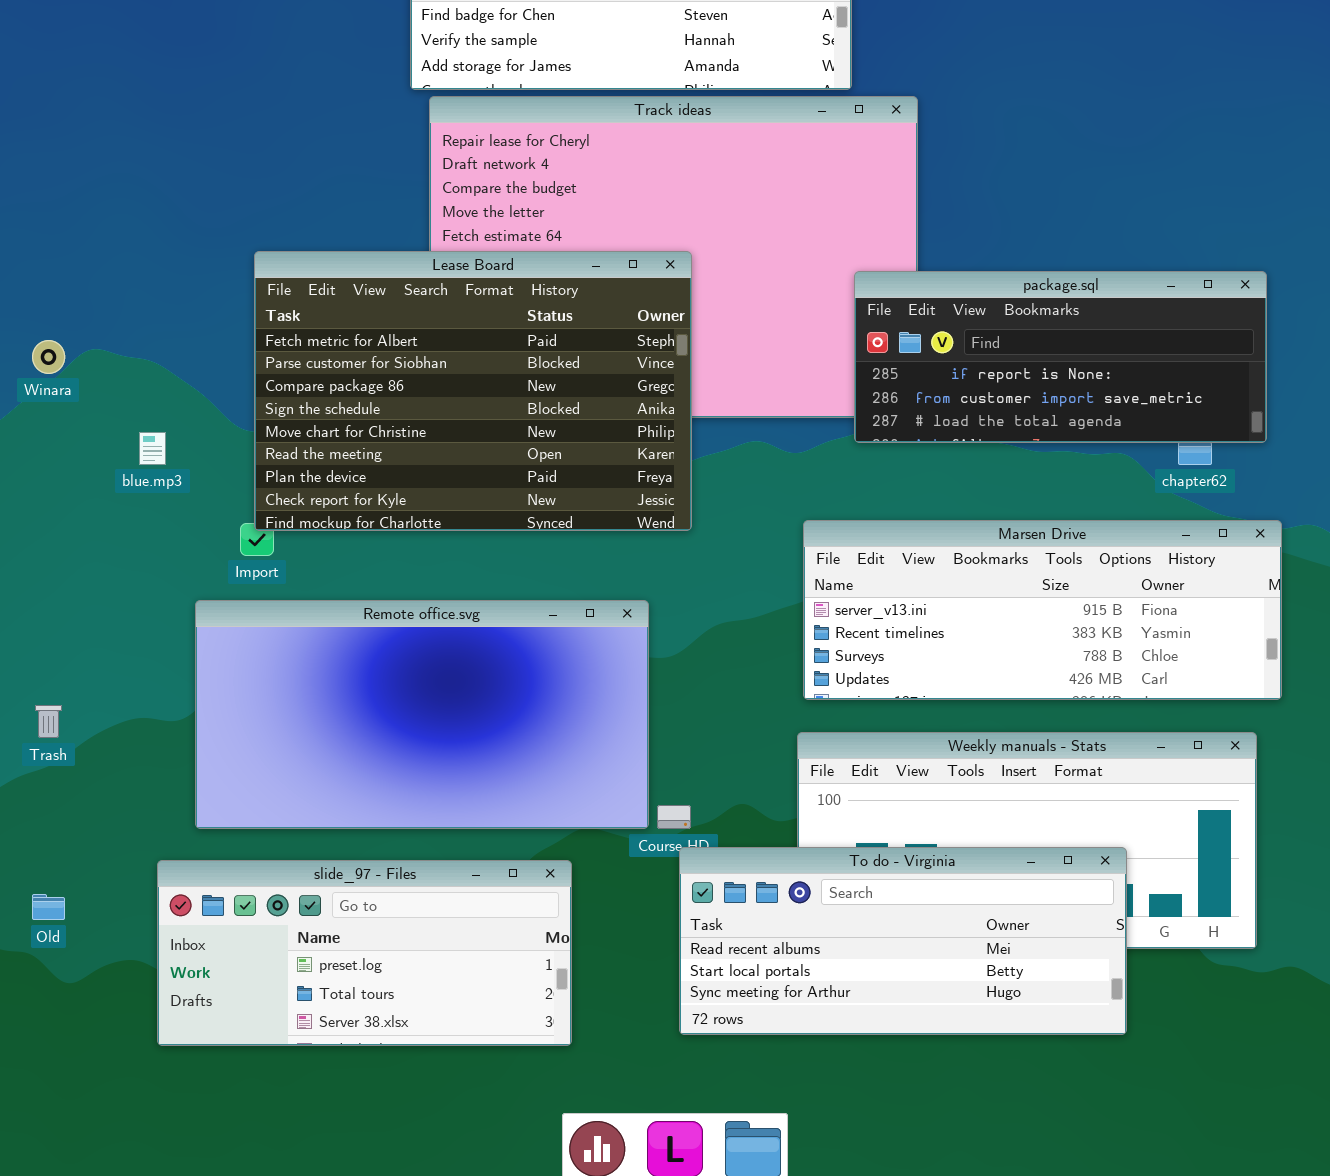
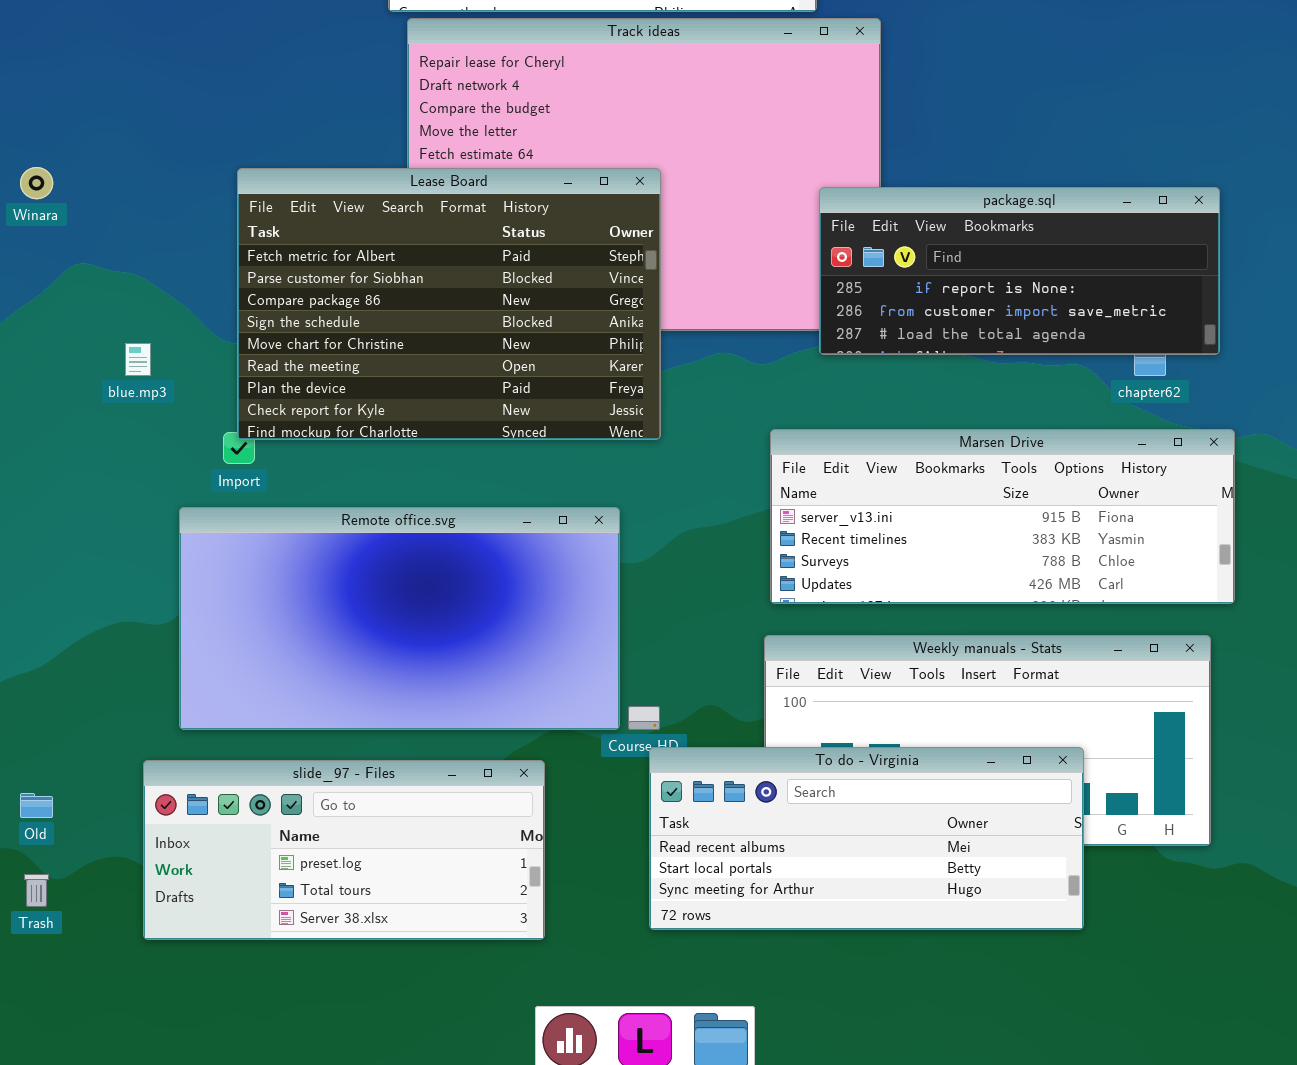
Winara: [32,340,65,374] -> [20,167,53,199], moved
Trash: [35,705,62,738] -> [24,874,49,907], moved

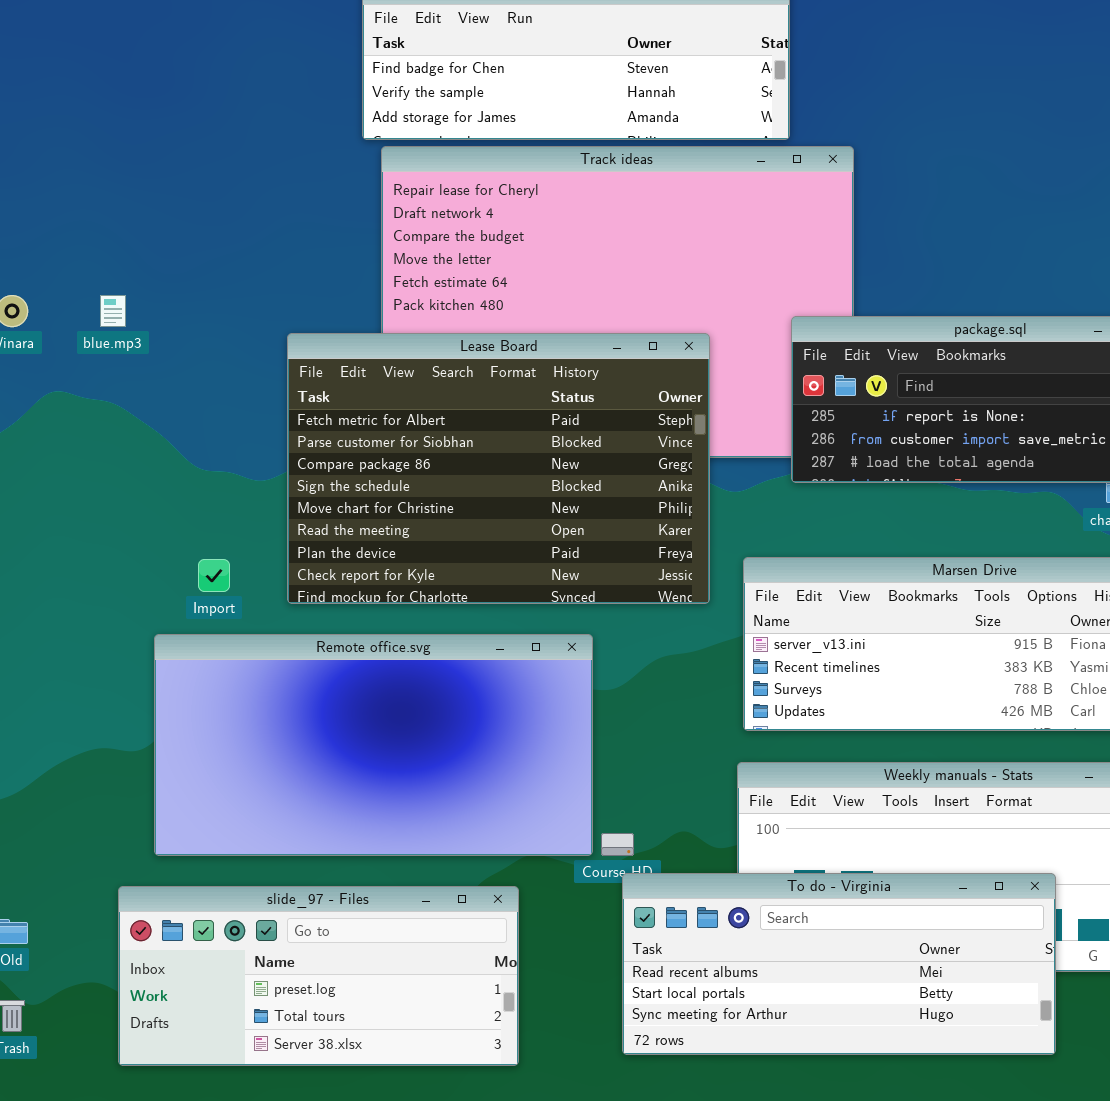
Lease Board: [237,168,661,440] -> [287,333,710,604], moved
blue.mp3: [125,343,151,376] -> [100,295,126,327], moved

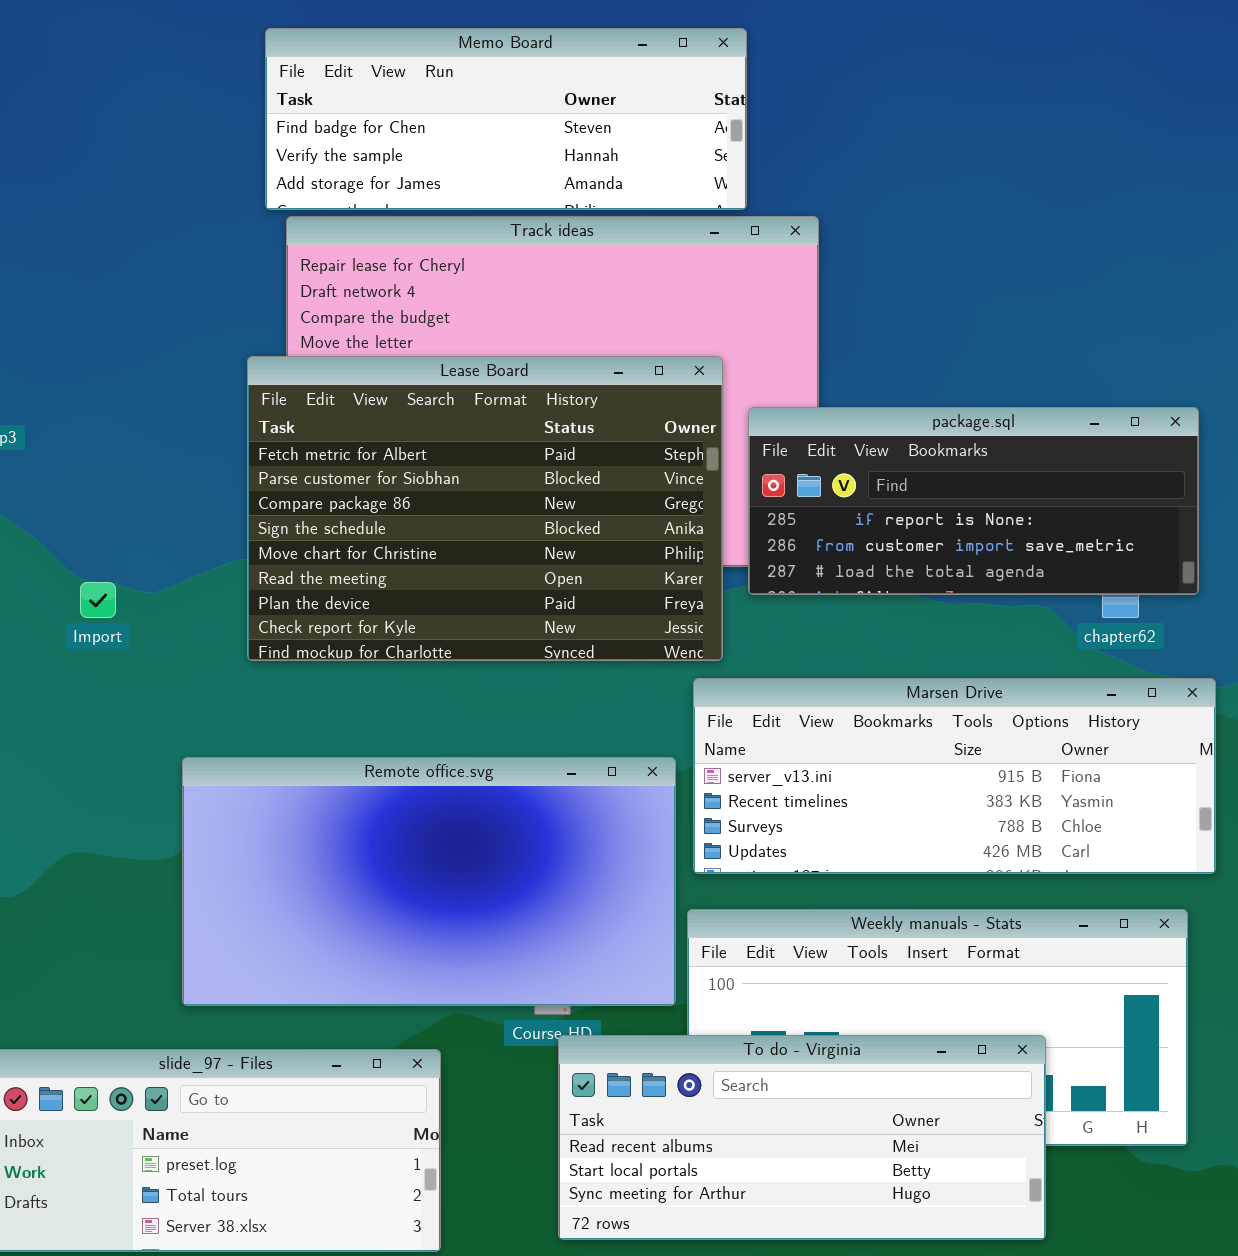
Lease Board: [287,333,710,604] -> [247,356,723,661], moved
Import: [198,559,230,592] -> [80,582,116,618], moved
Remote office.svg: [154,634,593,856] -> [182,757,676,1006], moved

